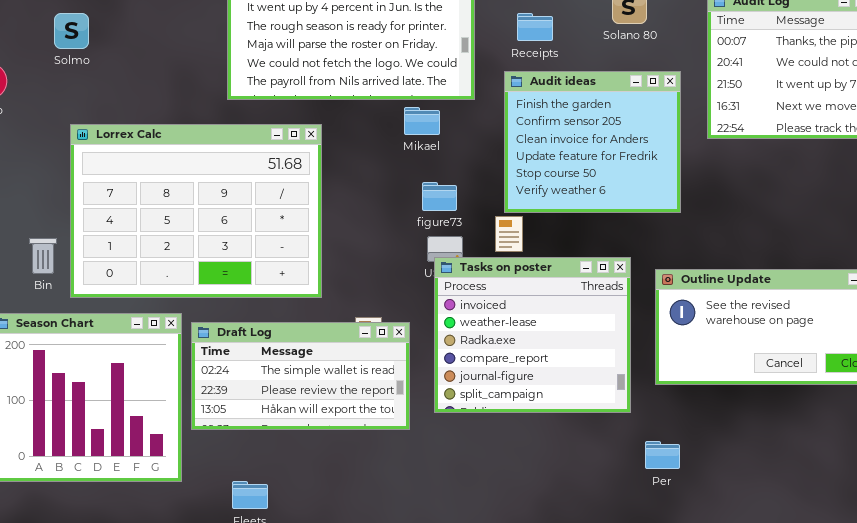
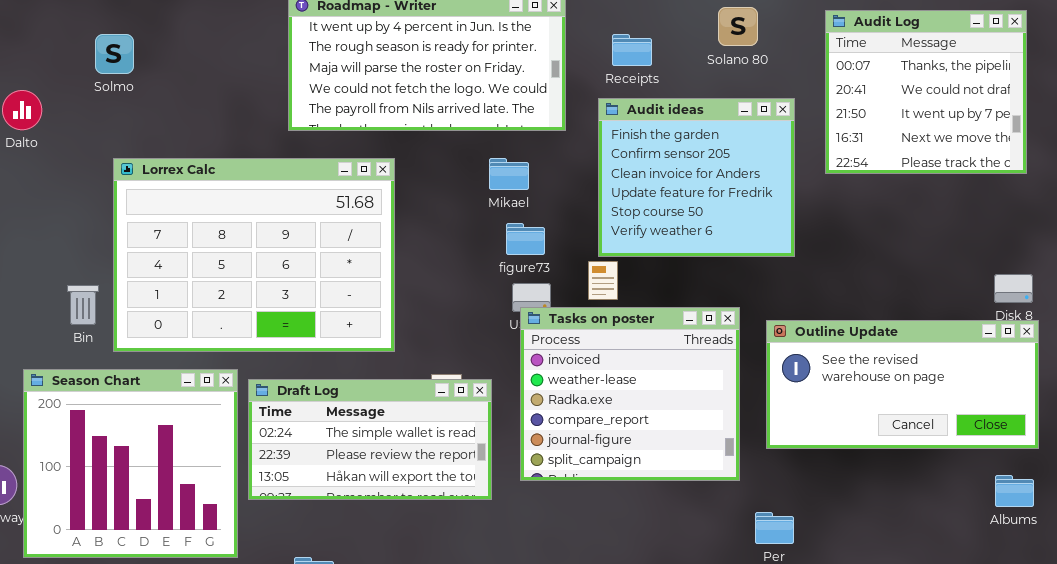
Mikael: [404,107,440,135] -> [489,158,529,190], moved

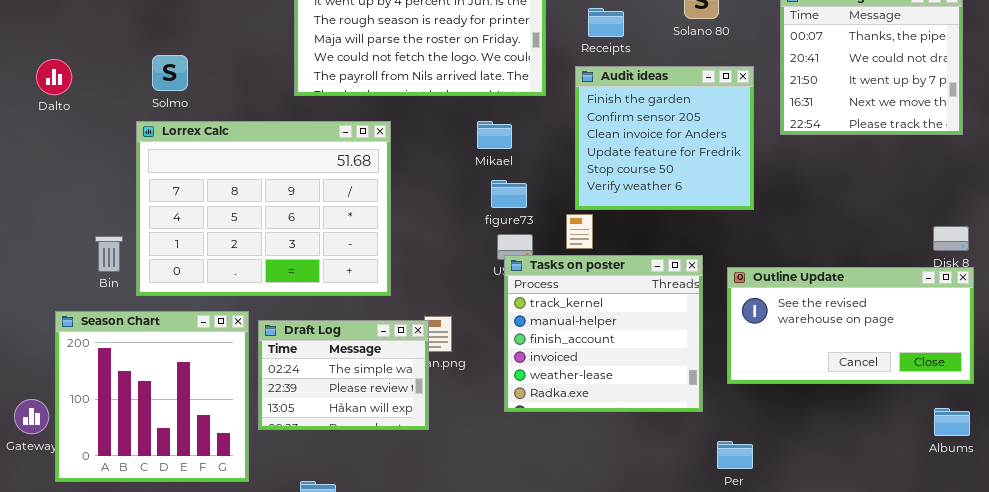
Solmo: [95,34,134,74] -> [152,55,188,91], moved
Tasks on poster: [520,307,740,481] -> [504,255,703,412], scrolled up 3 rows
Draft Log: [248,379,492,500] -> [258,320,429,430], resized

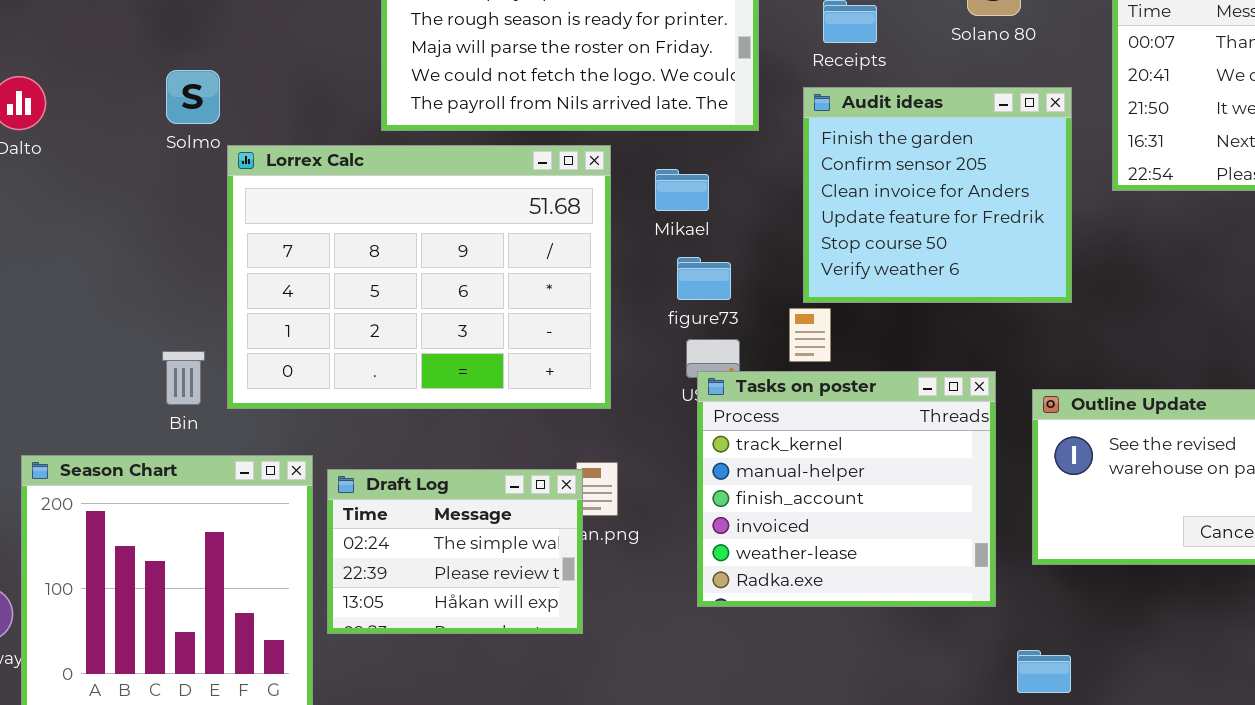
Lorrex Calc: [136,121,391,296] -> [227,145,611,409], moved
Bin: [95,236,123,272] -> [162,351,205,405], moved

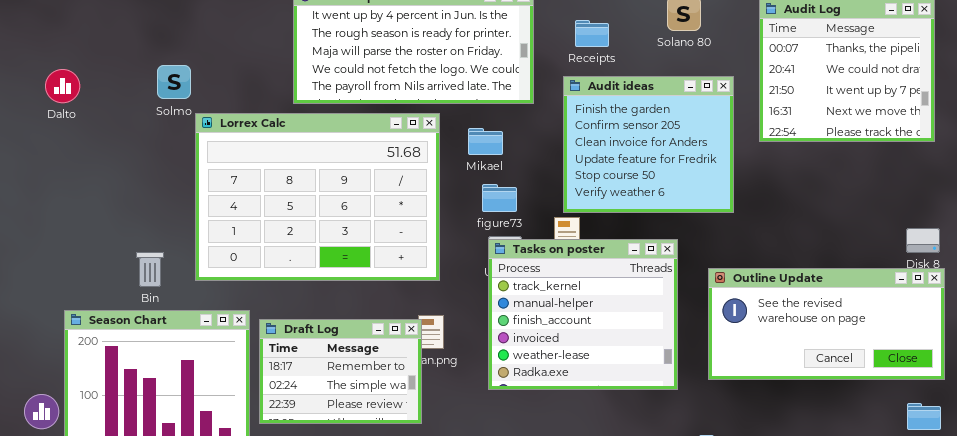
Bin: [162,351,205,405] -> [136,252,164,287], moved
Tasks on poster: [697,371,996,607] -> [488,239,678,390], moved
Draft Log: [327,469,583,634] -> [259,319,422,424], scrolled up 1 row

